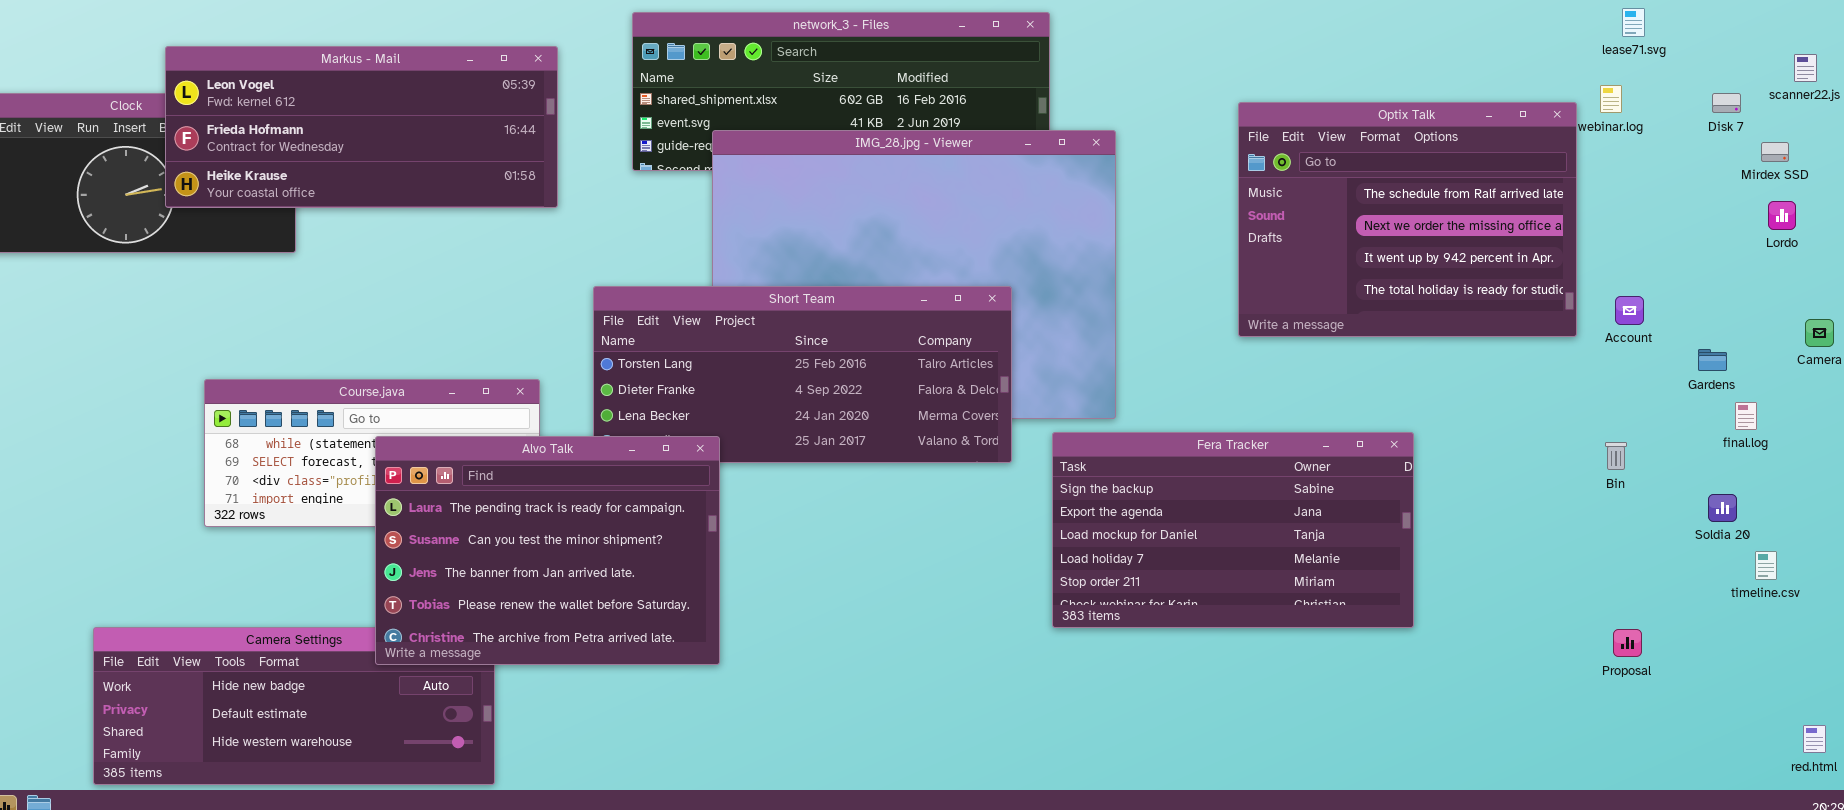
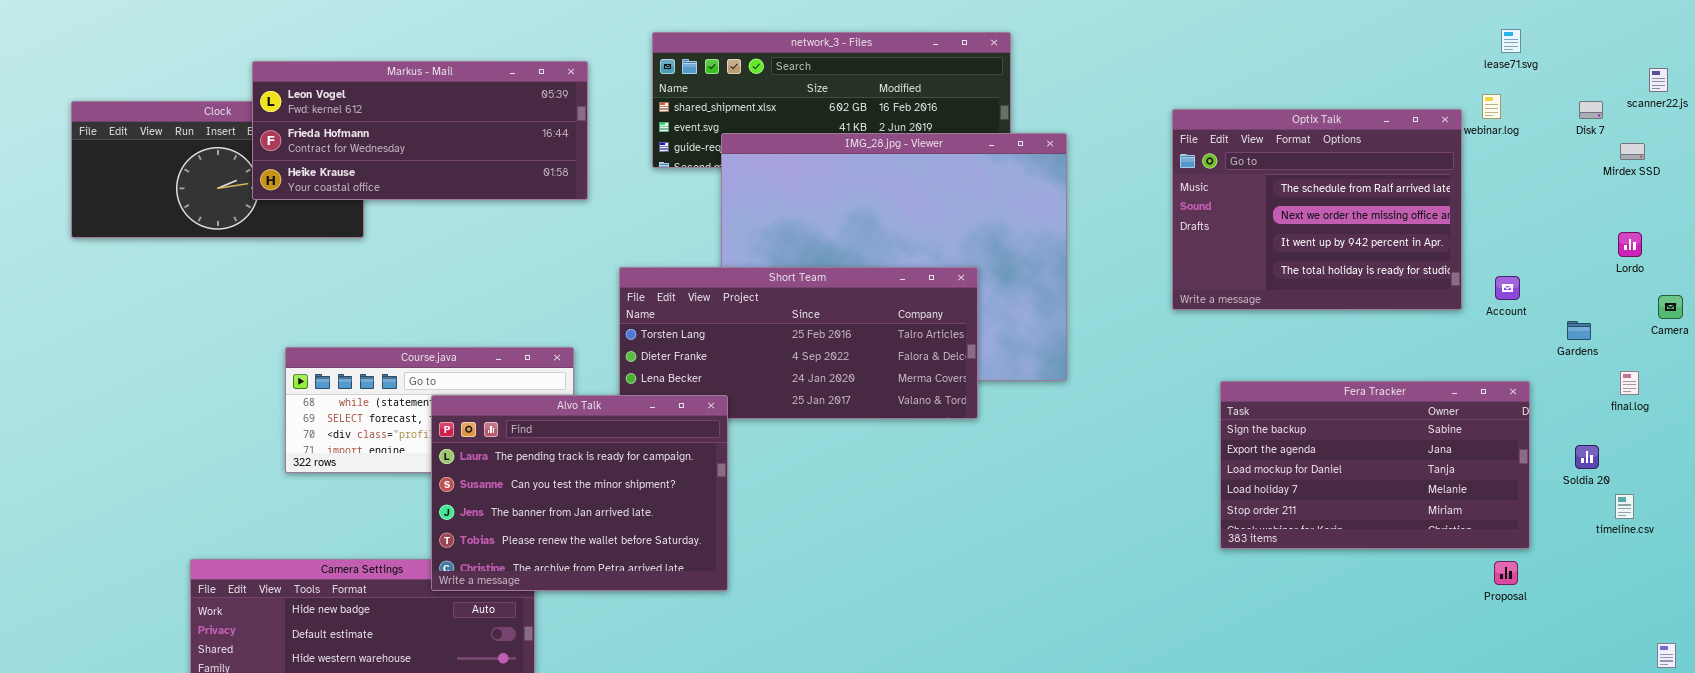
Lordo: [1768,201,1796,230] -> [1618,232,1642,257], moved
final.log: [1735,402,1757,430] -> [1620,371,1639,395], moved
Fera Tracker: [1052,432,1414,628] -> [1220,381,1530,549], moved

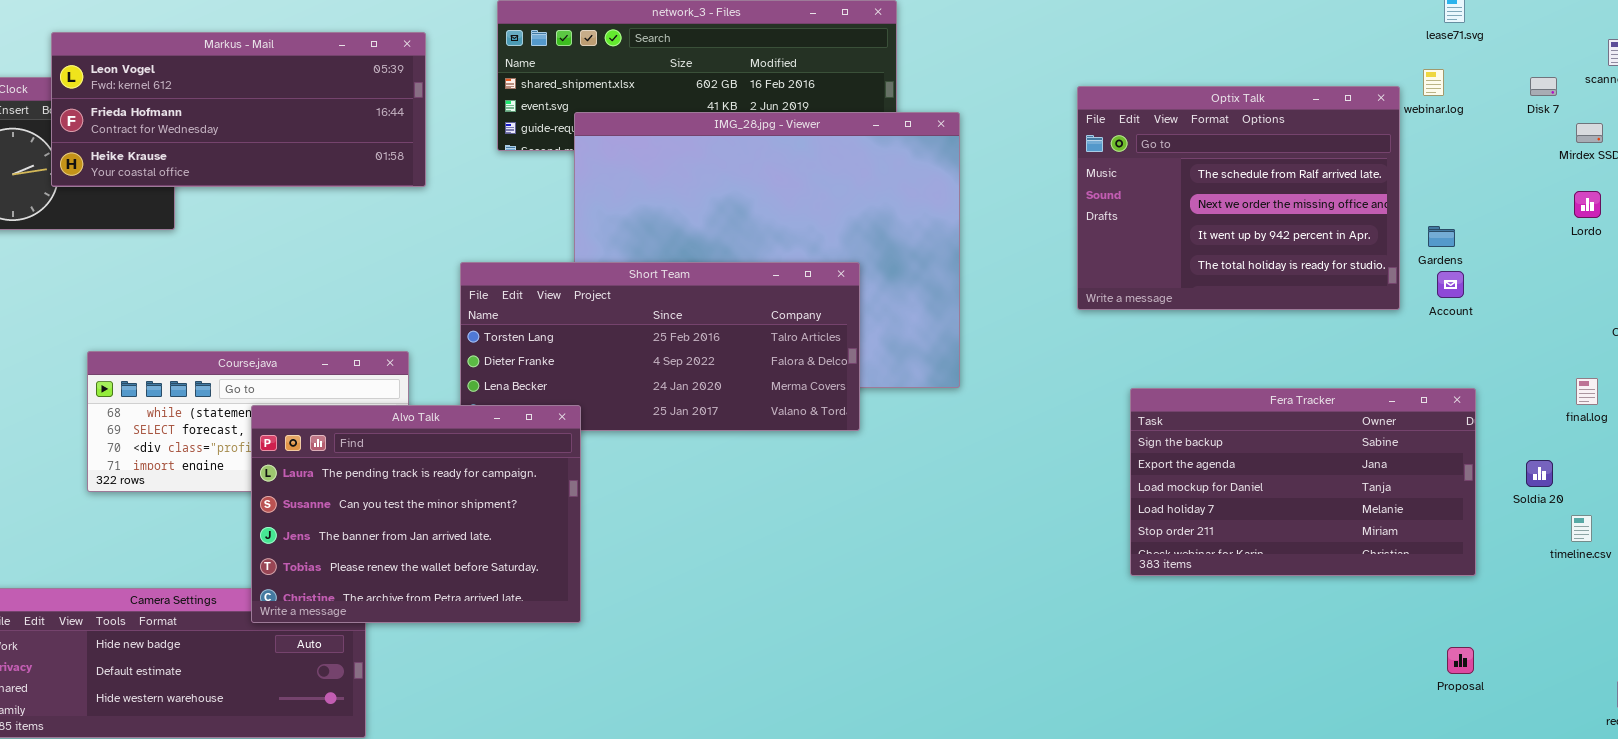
Lordo: [1618,232,1642,257] -> [1574,191,1601,218], moved
Gardens: [1567,321,1591,340] -> [1428,226,1455,247], moved
Proposal: [1494,561,1518,585] -> [1447,647,1474,674], moved

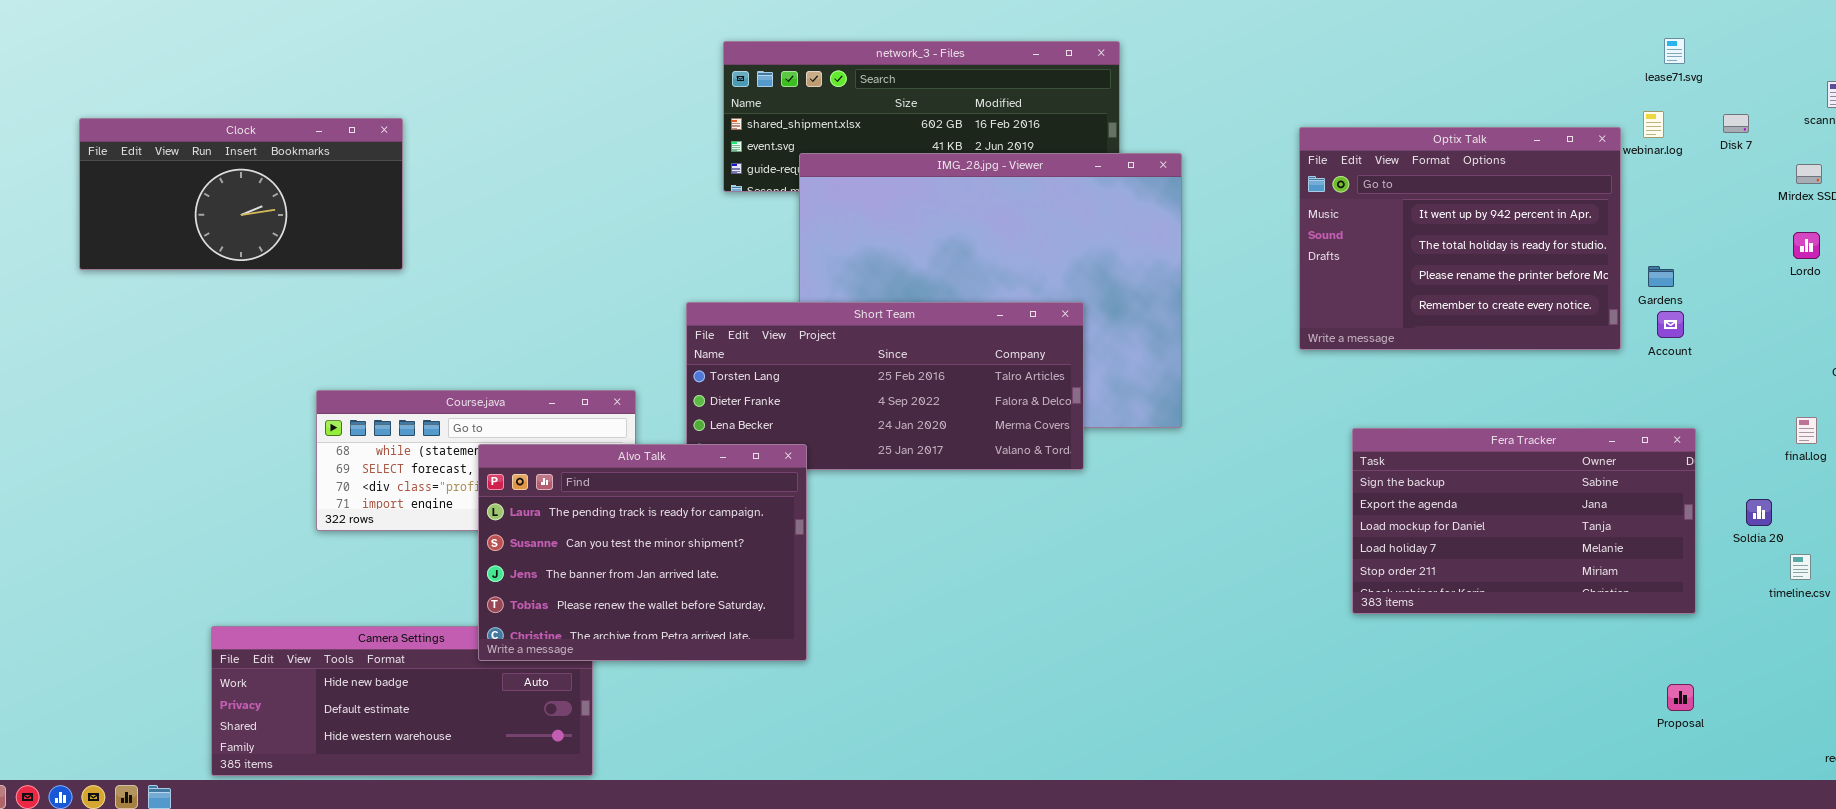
Markus - Mail: [51,32,426,187] -> none, closed
Disk 7: [1530,77,1557,96] -> [1723,114,1749,133], moved
Optix Talk: [1077,86,1400,310] -> [1299,127,1621,350], scrolled down 2 rows

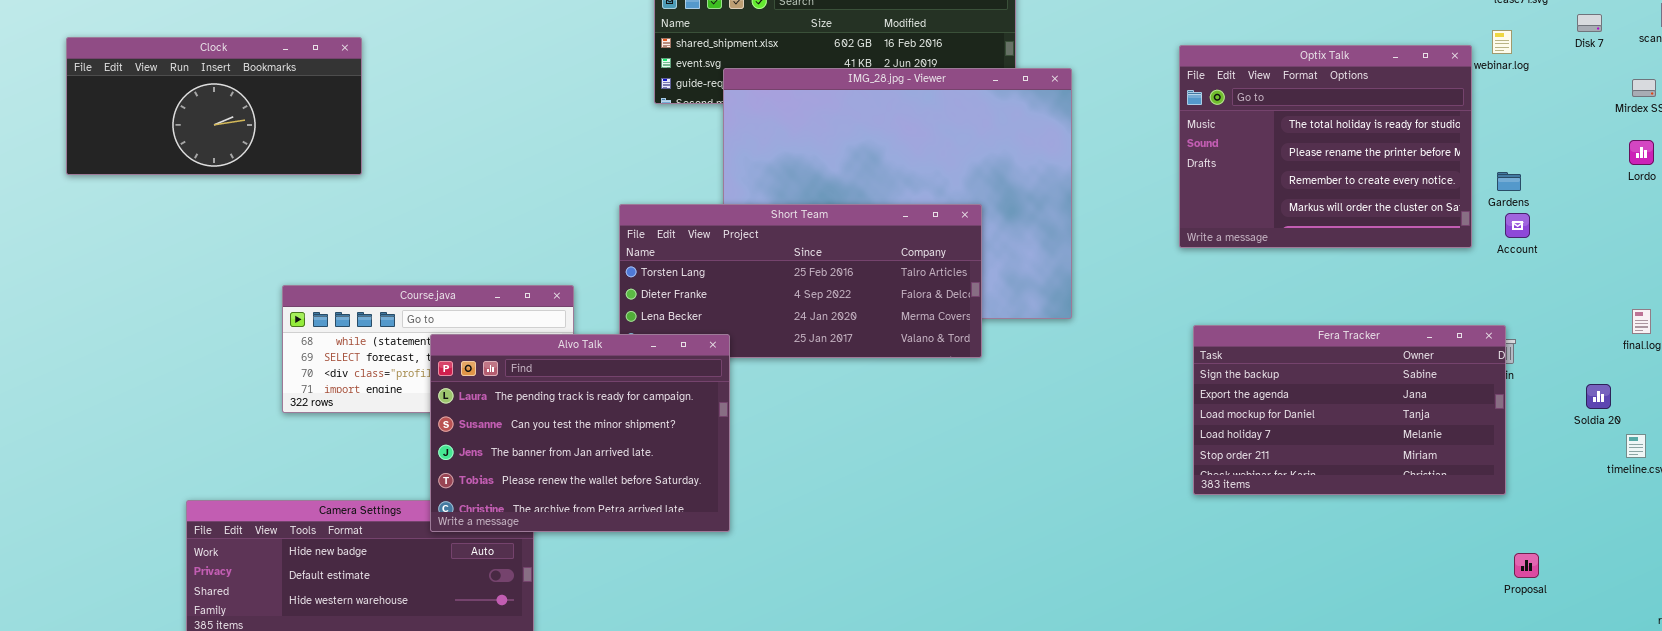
Disk 7: [1723,114,1749,133] -> [1577,14,1602,32], moved
Optix Talk: [1299,127,1621,350] -> [1179,45,1472,248], scrolled down 1 row
Fera Tracker: [1352,428,1696,614] -> [1193,325,1506,495], moved

